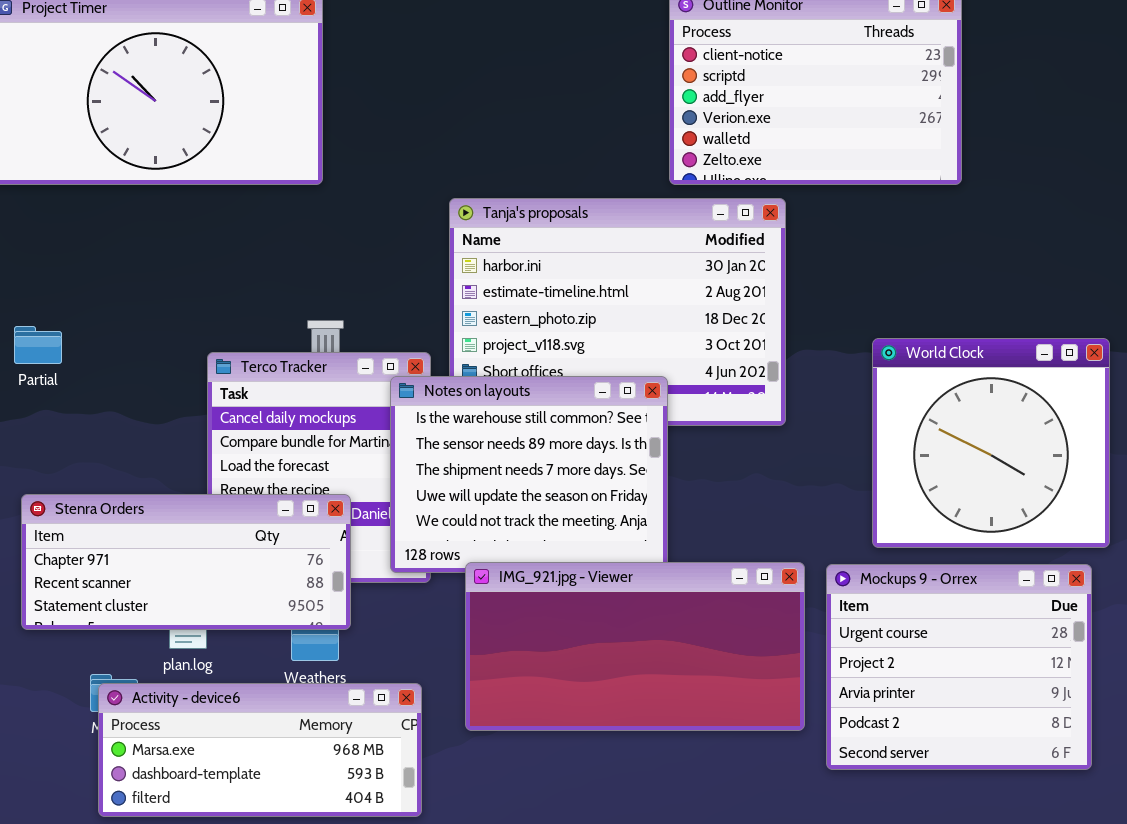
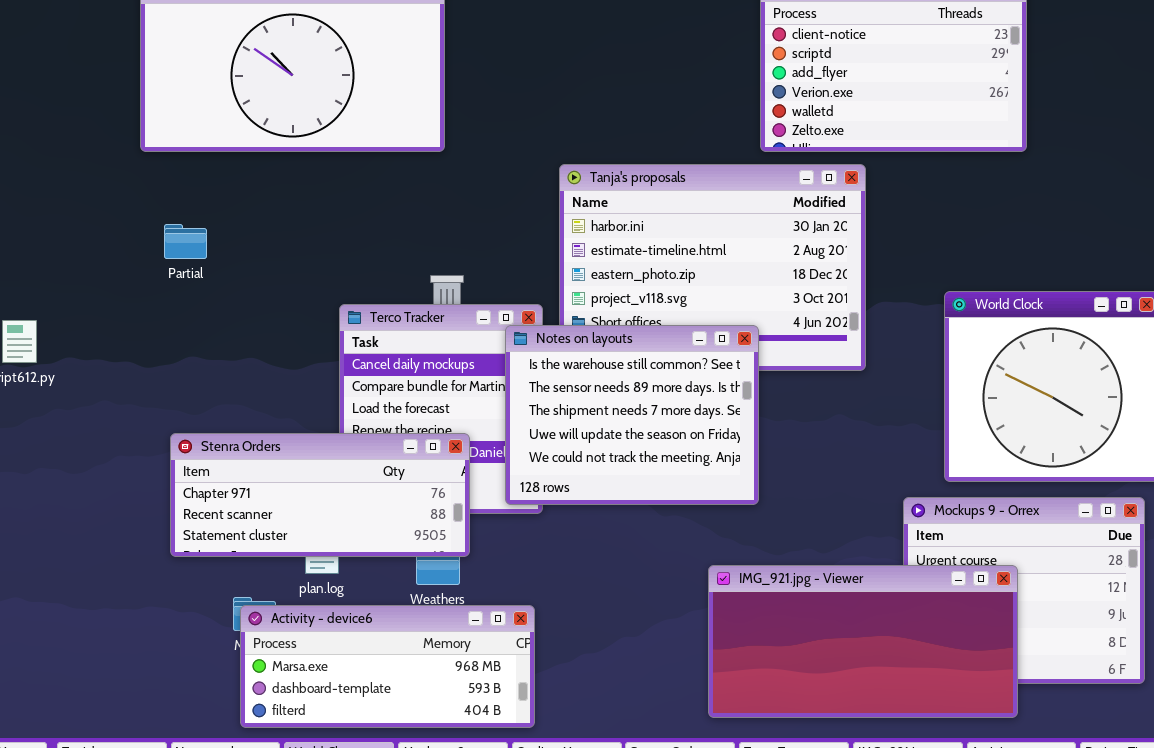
Partial: [14,326,62,364] -> [164,224,207,259], moved
IMG_921.jpg - Viewer: [465,562,805,731] -> [708,565,1018,718], moved

